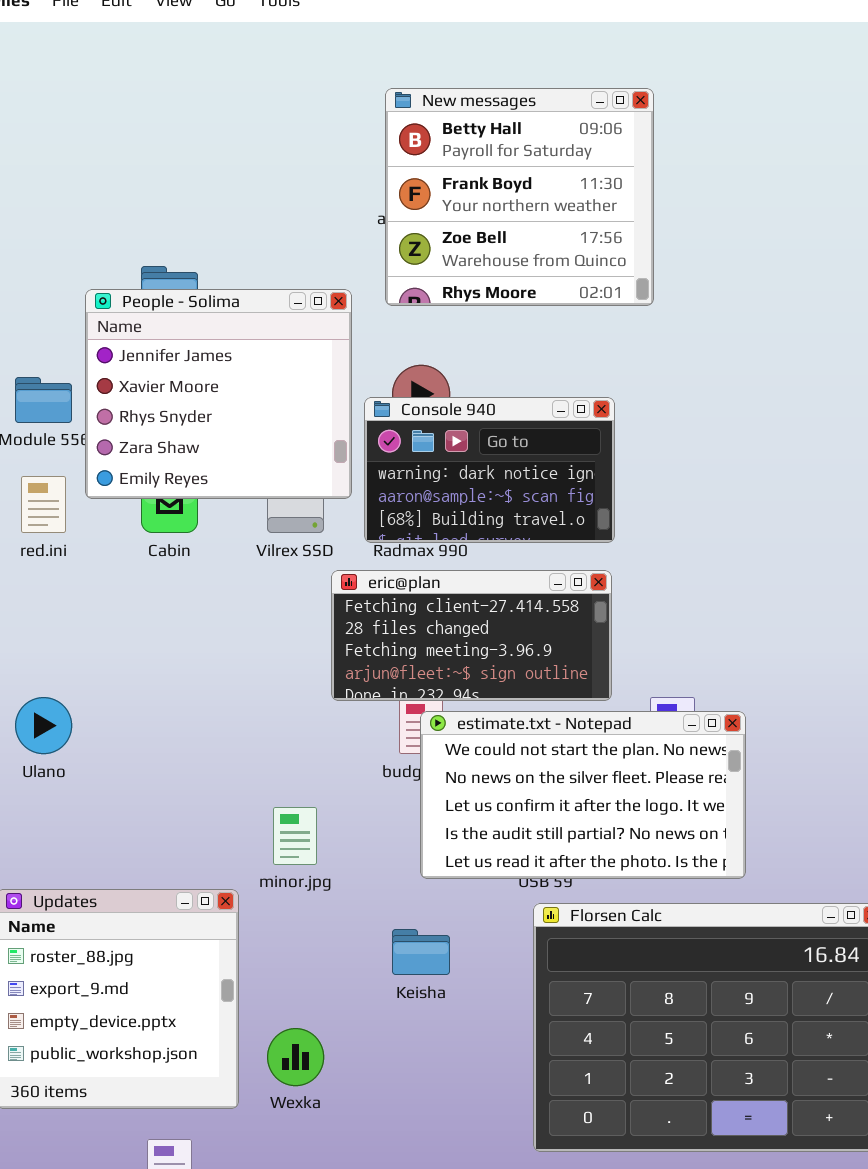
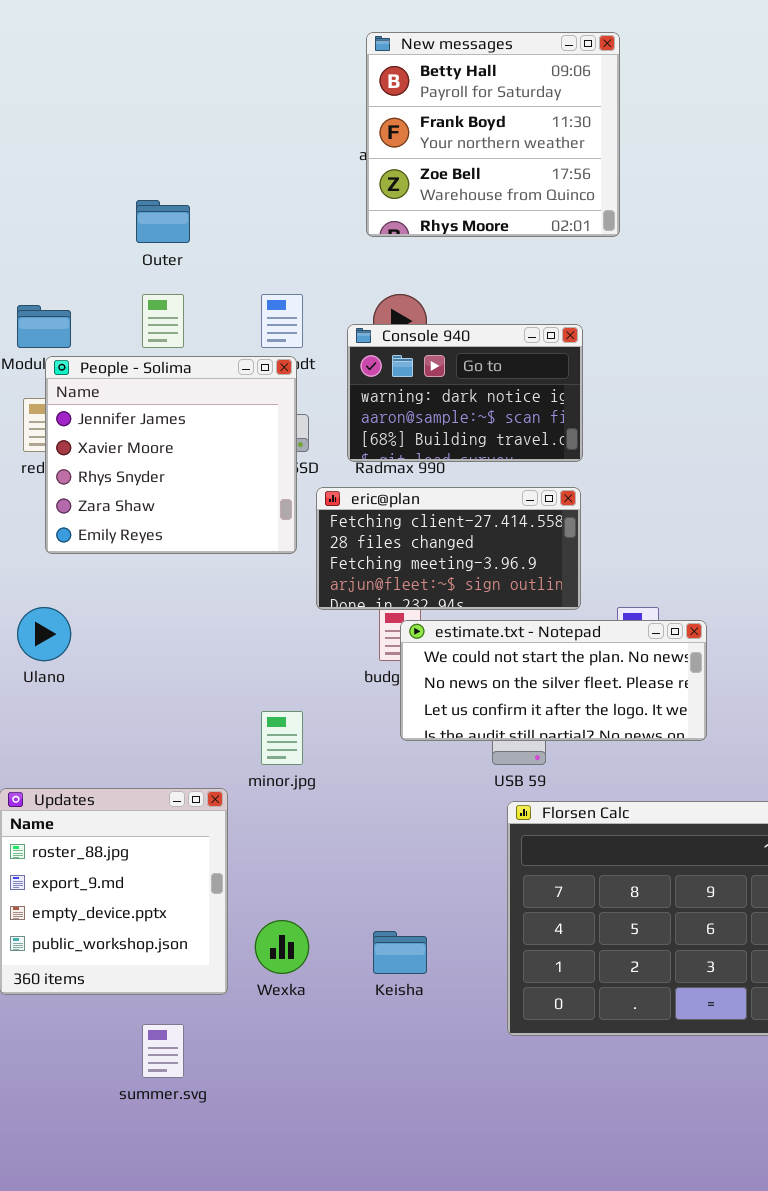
People - Solima: [85,289,352,499] -> [45,356,297,554], moved
estimate.txt - Notepad: [420,711,746,879] -> [400,620,707,741], resized
Keisha: [392,929,450,975] -> [373,931,427,974], moved

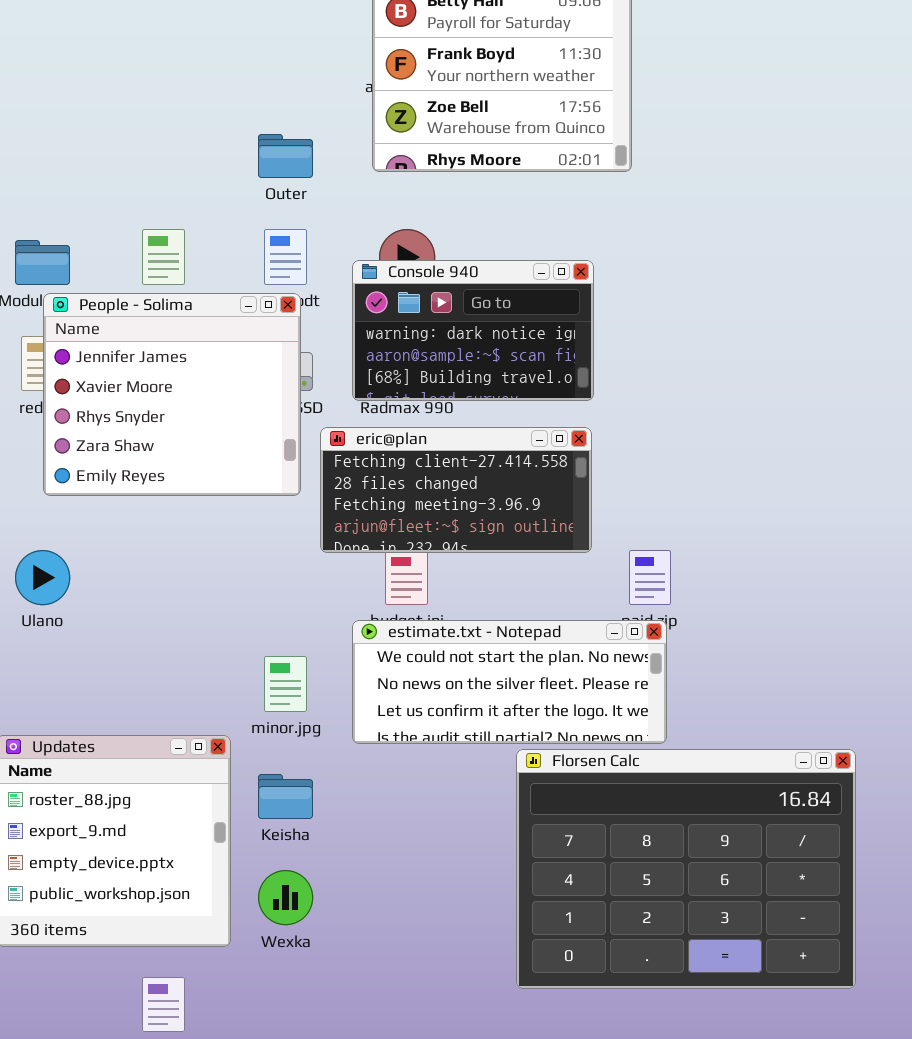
Outer: [136,200,190,243] -> [258,134,313,178], moved
estimate.txt - Notepad: [400,620,707,741] -> [352,620,667,744], moved
Keisha: [373,931,427,974] -> [258,774,313,819], moved

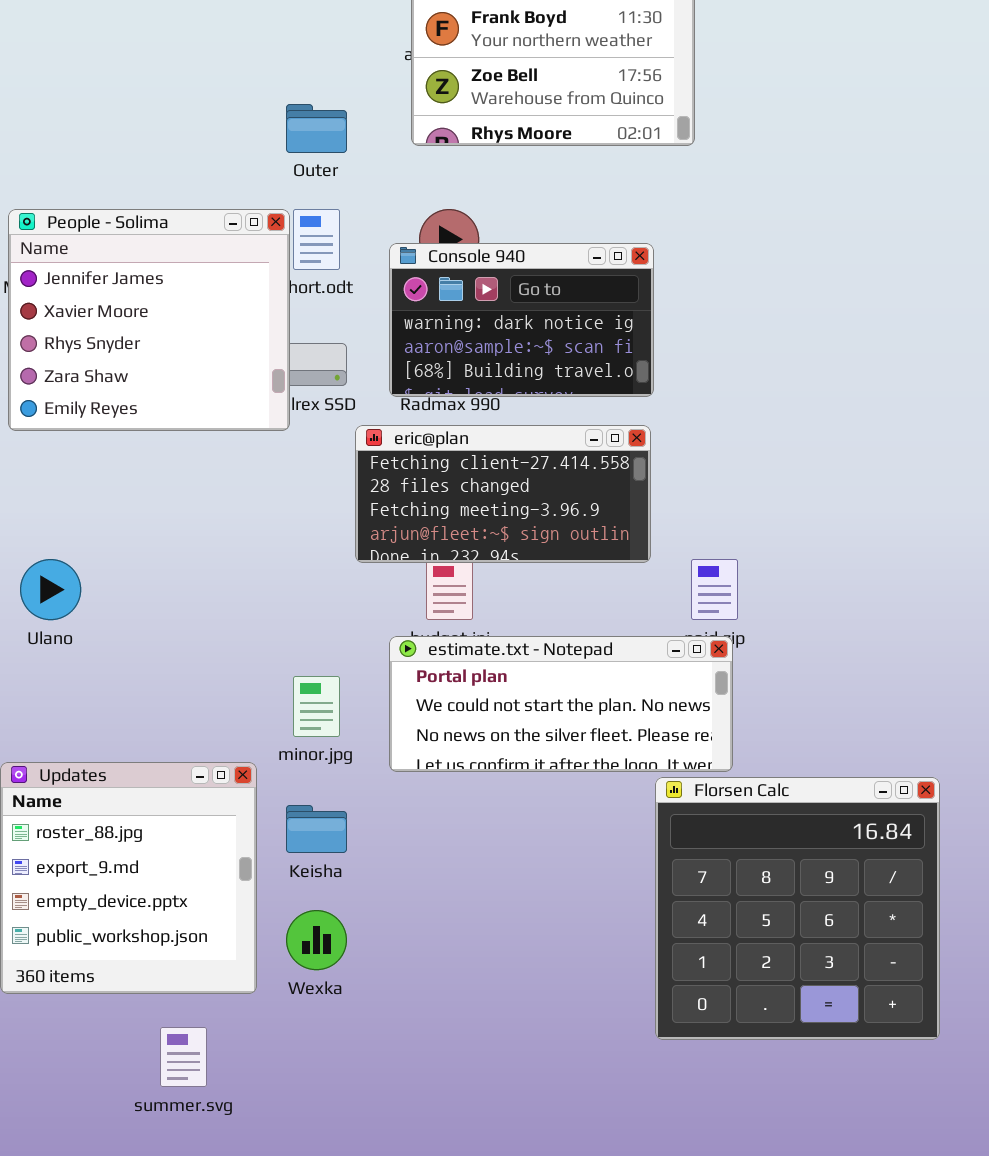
People - Solima: [43,293,301,496] -> [8,209,290,431], moved
estimate.txt - Notepad: [352,620,667,744] -> [389,636,733,772], scrolled up 1 row
Florsen Calc: [516,749,856,989] -> [655,777,940,1040], resized

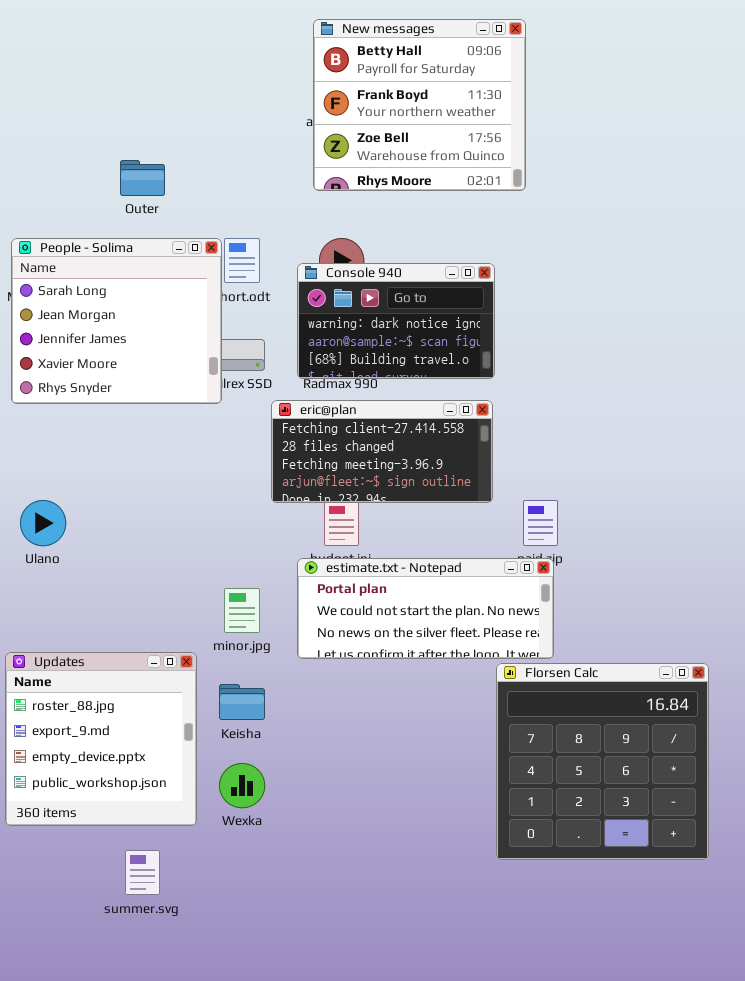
Outer: [286,104,347,153] -> [120,160,165,196], moved
People - Solima: [8,209,290,431] -> [11,238,222,404], scrolled up 2 rows

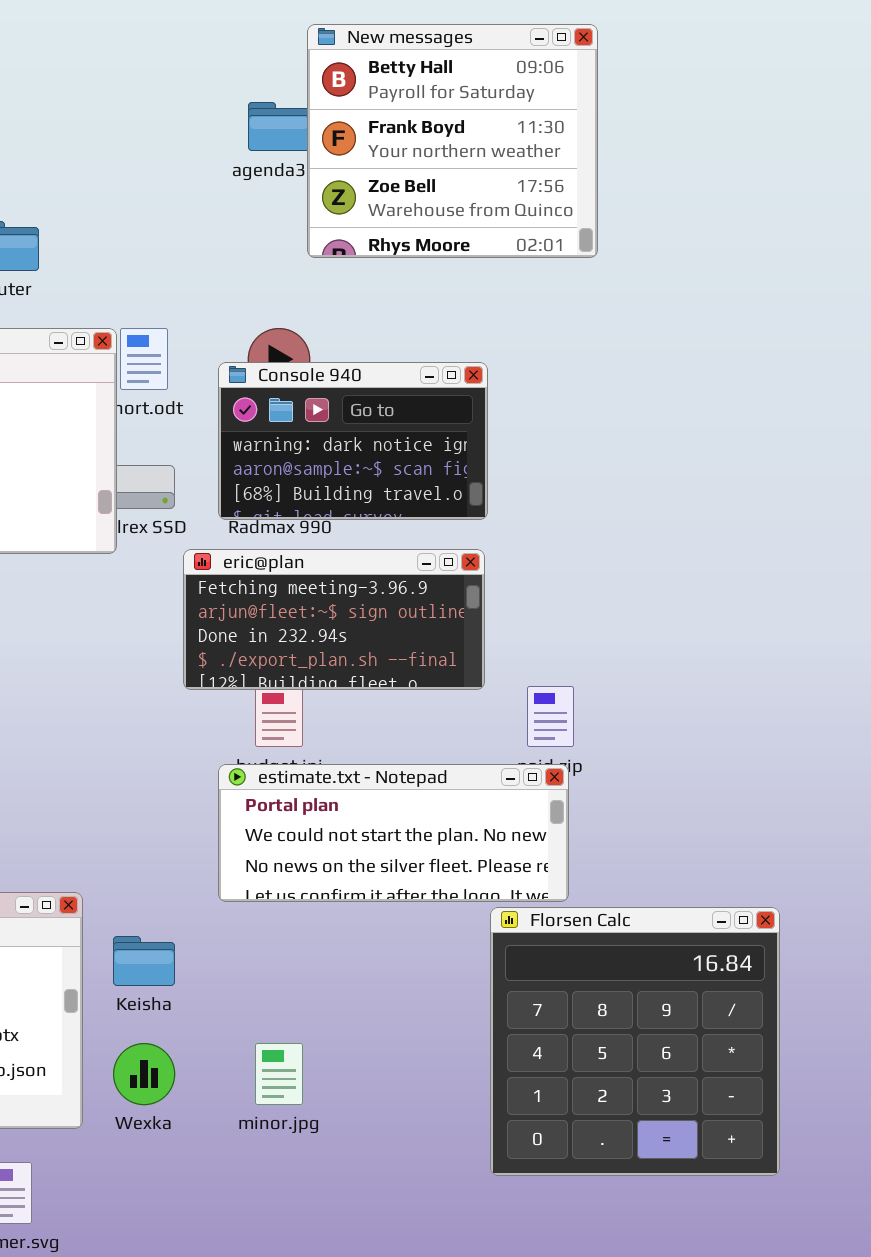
New messages: [313,19,526,191] -> [307,24,598,258], moved
eric@plan: [271,400,493,503] -> [183,549,485,690], scrolled down 2 rows
minor.jpg: [224,588,260,633] -> [255,1043,303,1105], moved

